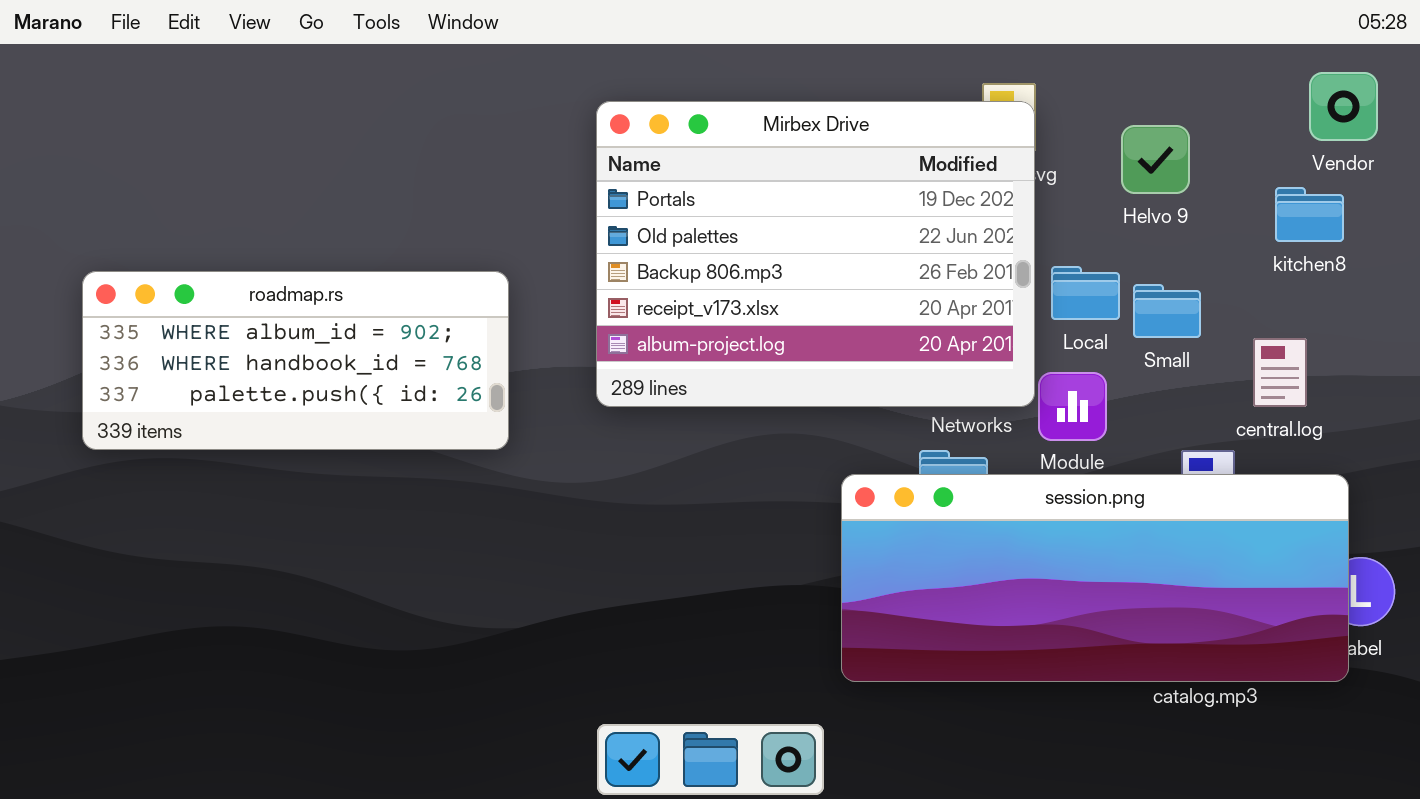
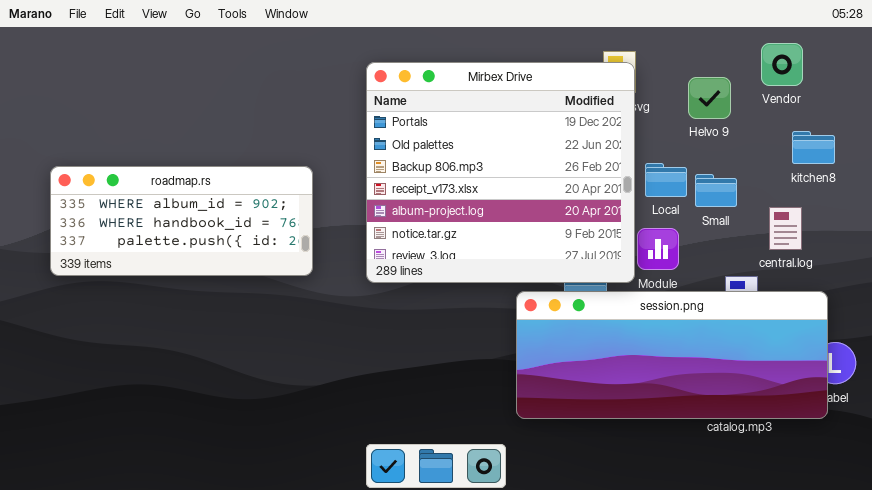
Vendor: [1309,72,1378,141] -> [761,43,803,86], moved
Mirbex Drive: [596,101,1035,407] -> [366,62,635,283], resized
kitchen8: [1275,187,1344,242] -> [792,131,835,164], moved

